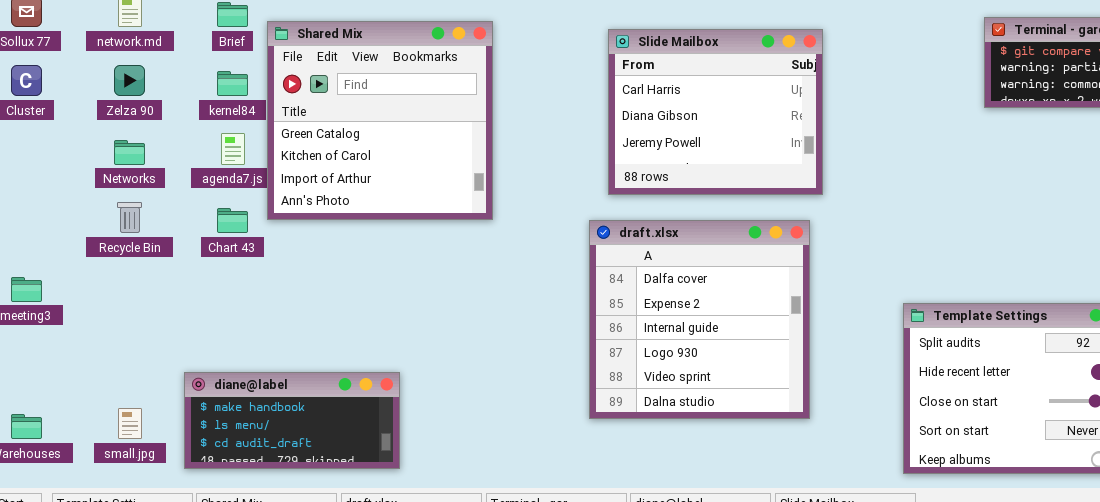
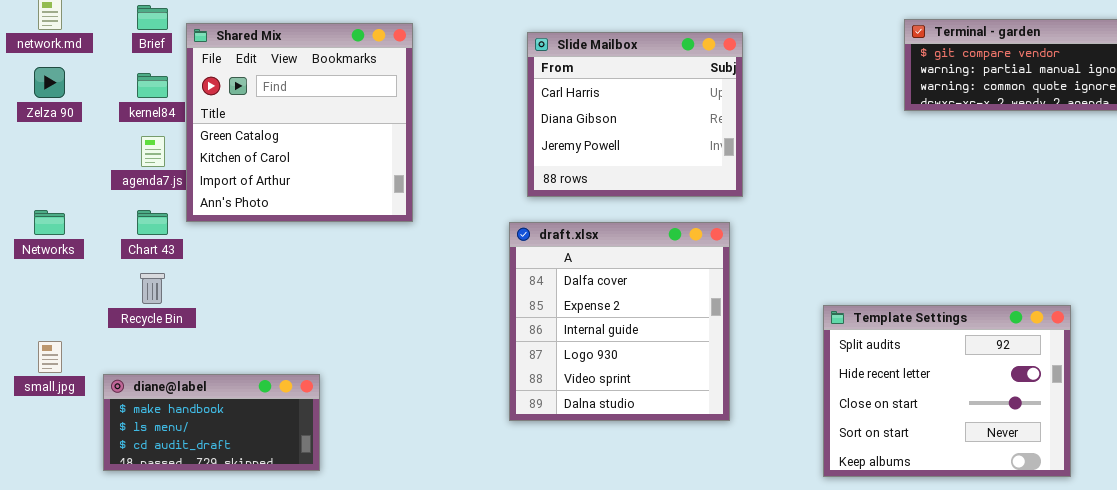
Networks: [114,140,145,165] -> [34,210,65,235], moved
Recycle Bin: [117,202,142,233] -> [140,273,165,304], moved
small.jpg: [118,408,142,439] -> [38,341,62,373], moved

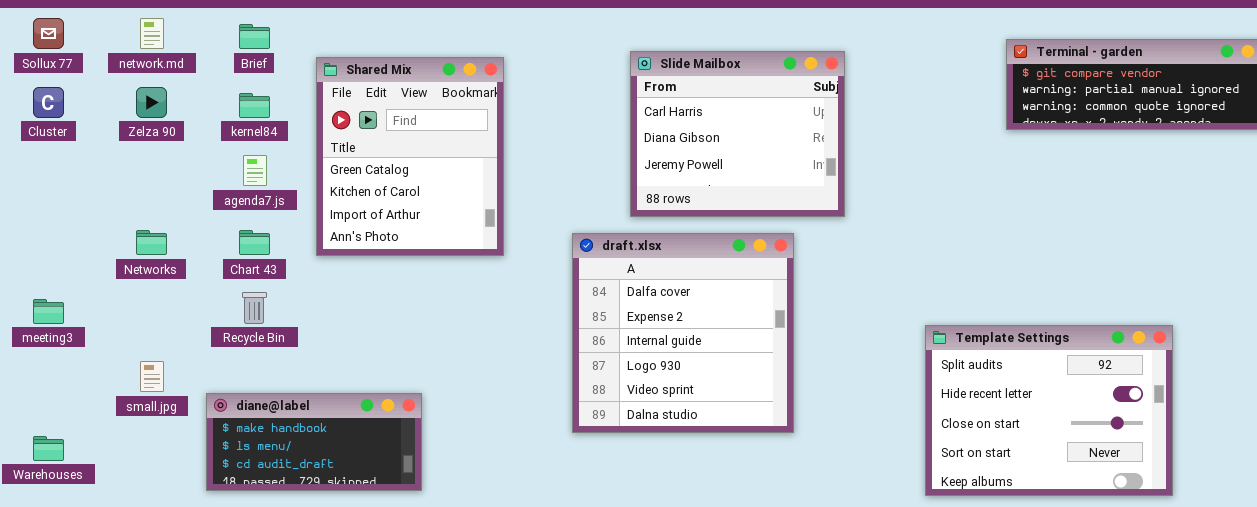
Shared Mix: [186,23,413,222] -> [316,57,504,256], moved, resized
draft.xlsx: [509,222,730,421] -> [572,233,794,433], moved

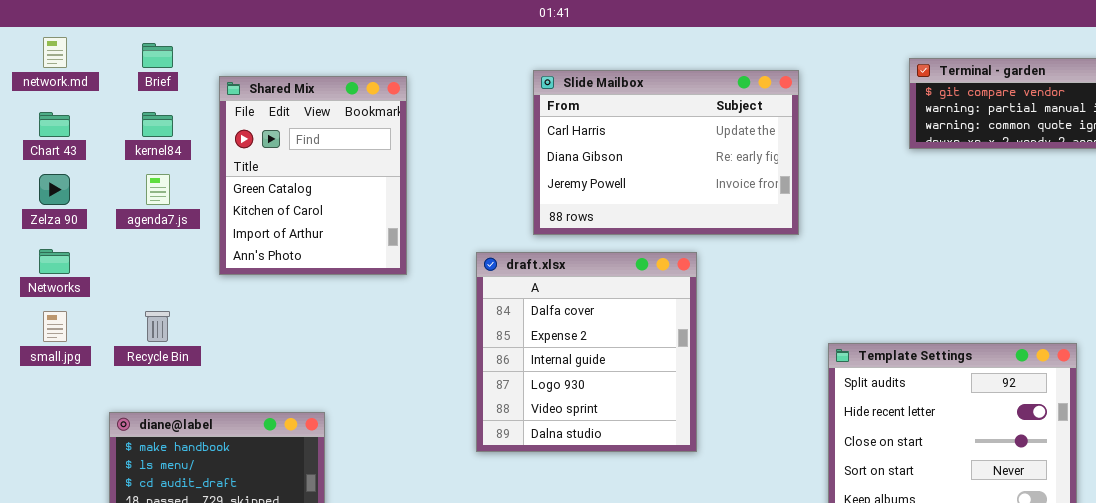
Slide Mailbox: [630,51,845,217] -> [533,70,799,235], resized
Zelza 90: [136,87,167,118] -> [39,174,70,205], moved
Chart 43: [239,230,270,255] -> [39,112,70,137], moved
small.jpg: [140,361,164,392] -> [43,311,67,342], moved

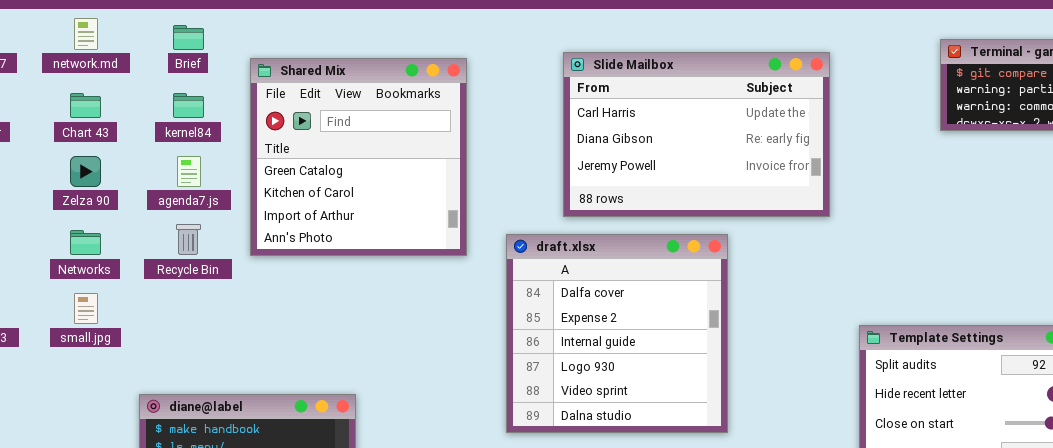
Shared Mix: [219,76,407,275] -> [250,58,467,256], resized
Recycle Bin: [145,311,170,342] -> [176,224,201,255], moved

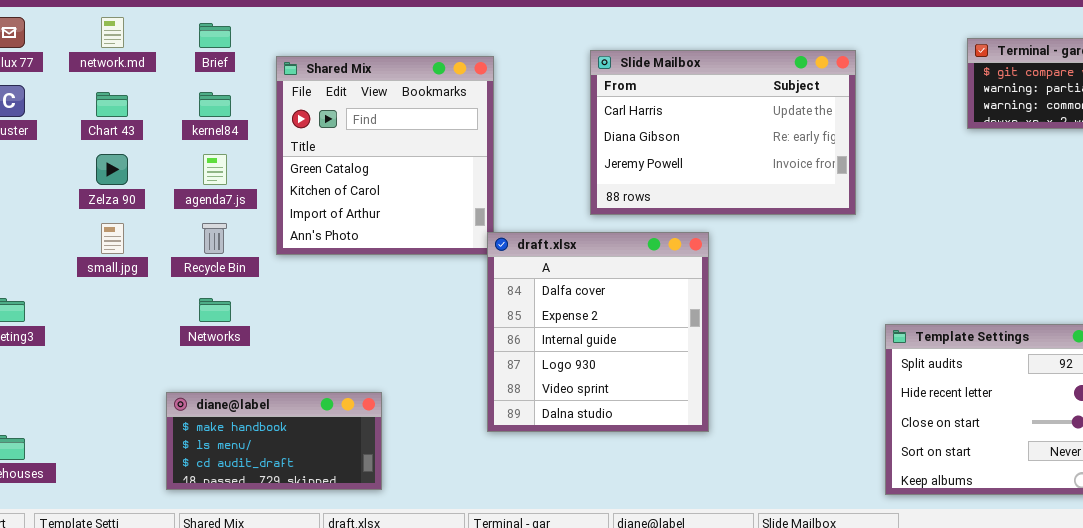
Networks: [70,230,101,255] -> [199,298,231,322], moved
draft.xlsx: [506,234,728,433] -> [487,232,709,432], moved
small.jpg: [74,293,98,324] -> [101,223,124,254], moved

